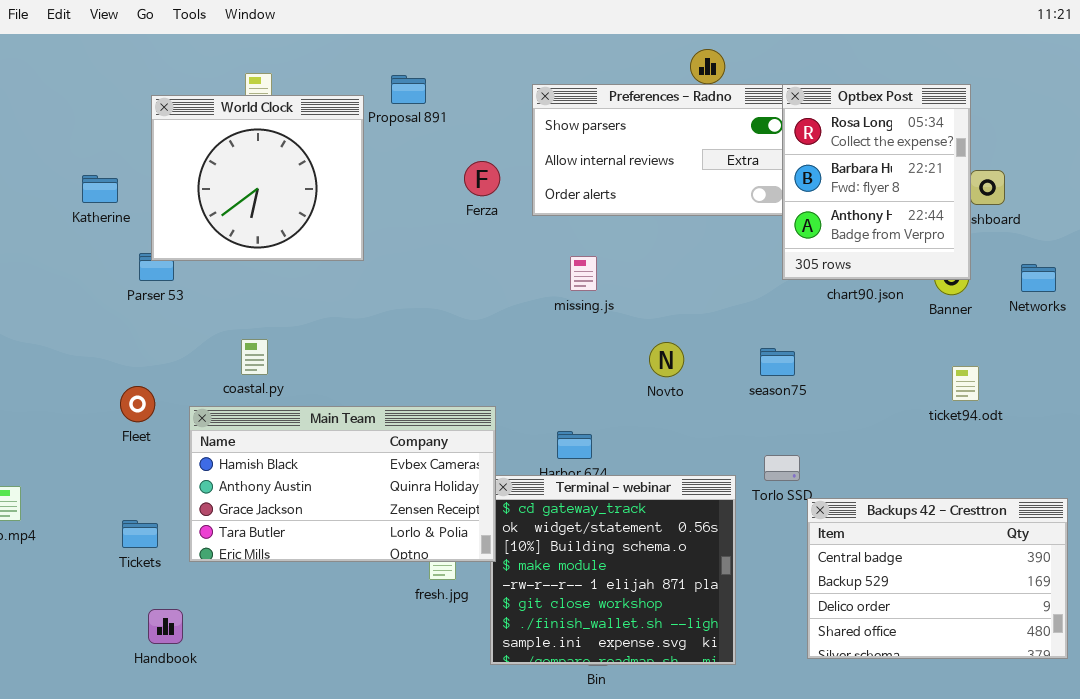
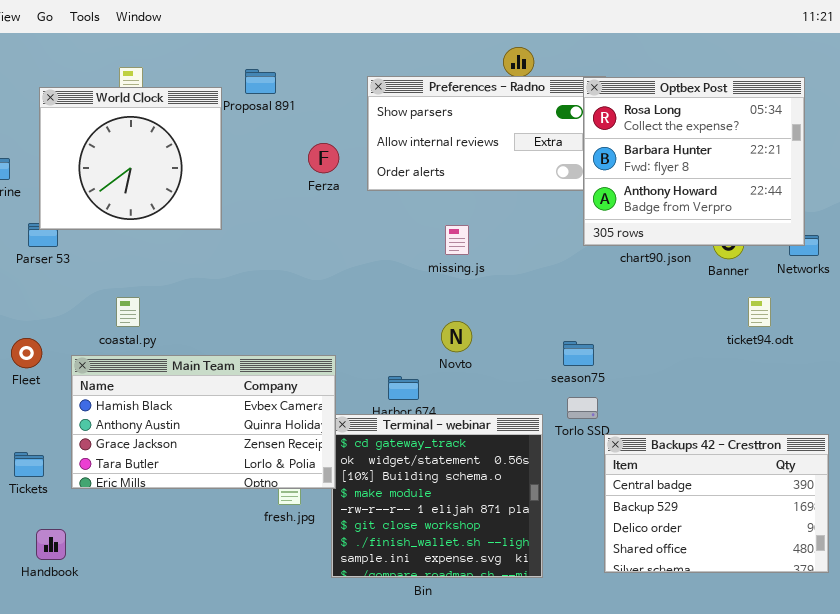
Optbex Post: [782,84,971,280] -> [583,77,805,246], resized
missing.js: [570,256,597,291] -> [445,225,469,255], moved
Novto: [649,342,684,377] -> [441,321,472,352], moved
season75: [760,348,795,376] -> [563,341,594,366], moved
ticket94.odt: [952,366,979,401] -> [748,297,771,327], moved

